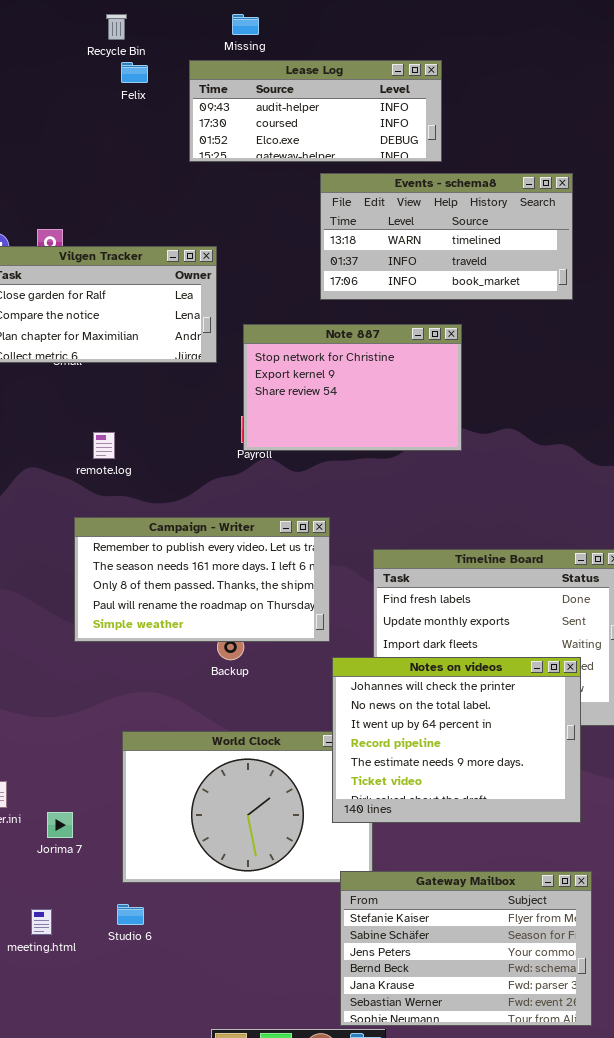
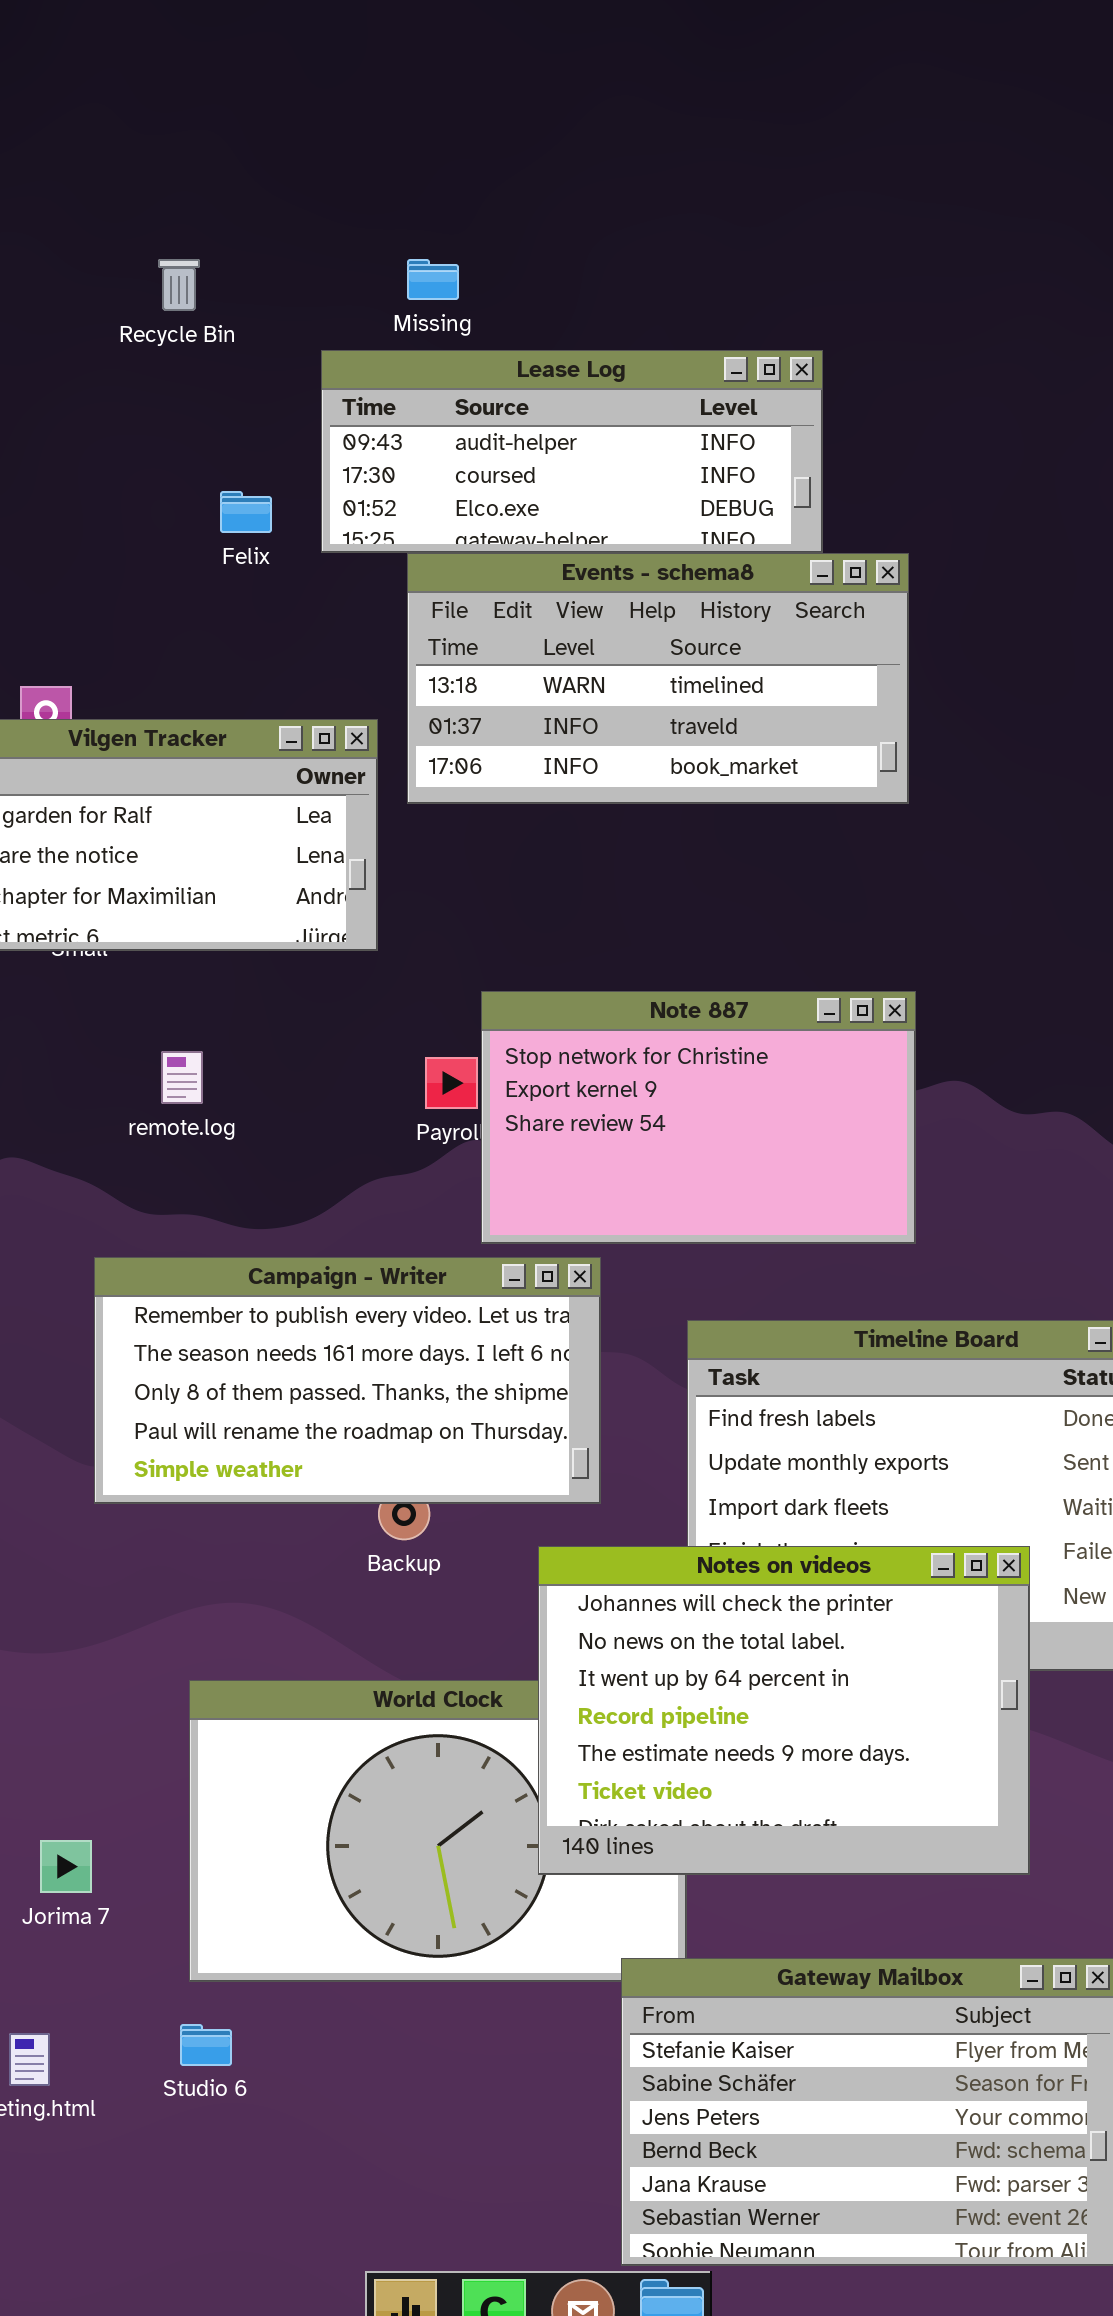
Felix: [121,62,148,83] -> [220,491,272,533], moved
Events - schema8: [320,173,573,300] -> [407,553,909,804], moved
Note 887: [243,324,462,451] -> [481,991,916,1244], moved
remote.log: [93,432,115,459] -> [161,1051,203,1104], moved
Notes on videos: [332,657,581,823] -> [538,1546,1030,1875], moved

